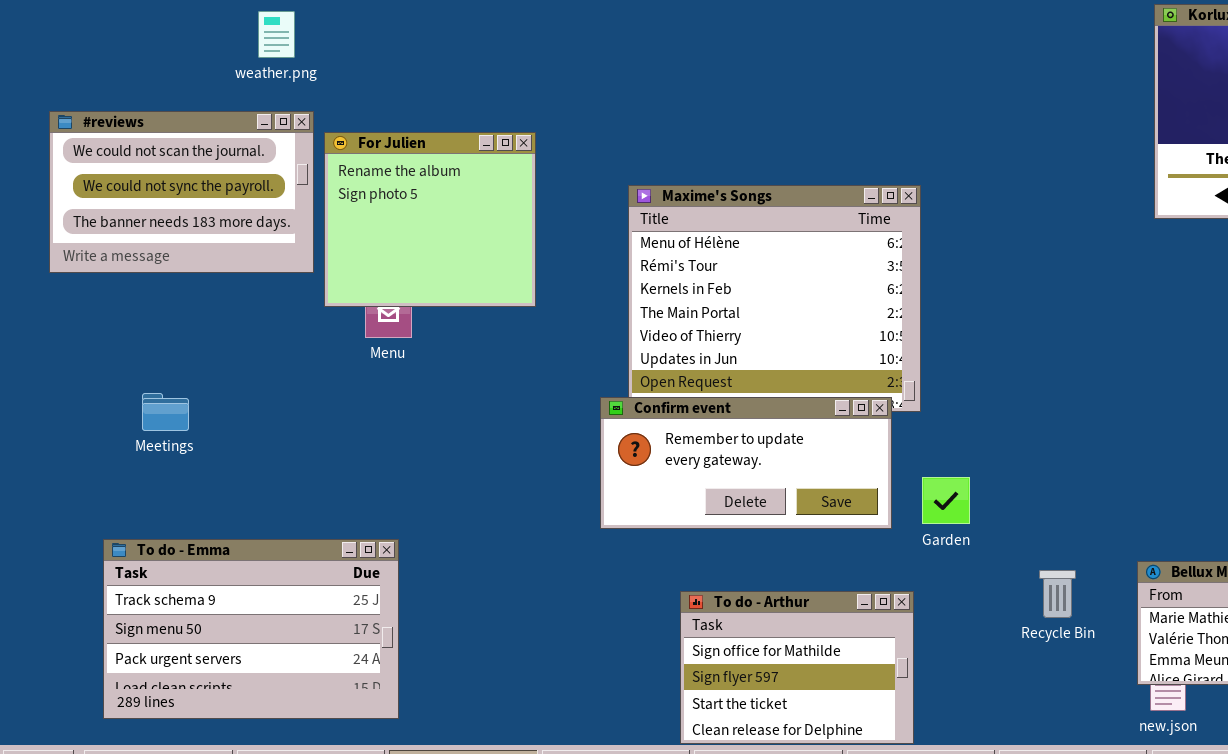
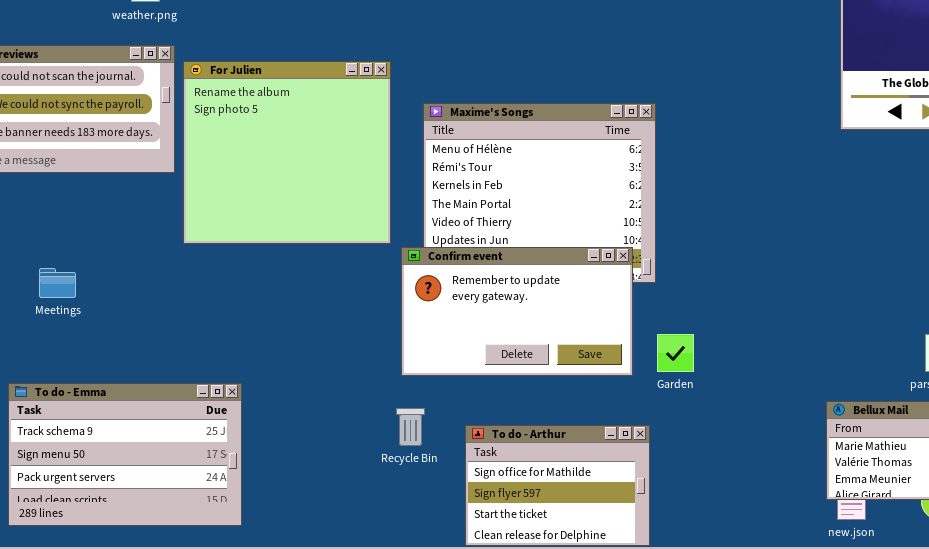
For Julien: [324,132,536,307] -> [183,61,391,244], resized
Confirm event: [600,397,892,529] -> [401,247,633,376], resized
Recycle Bin: [1039,570,1076,618] -> [396,408,425,446], moved

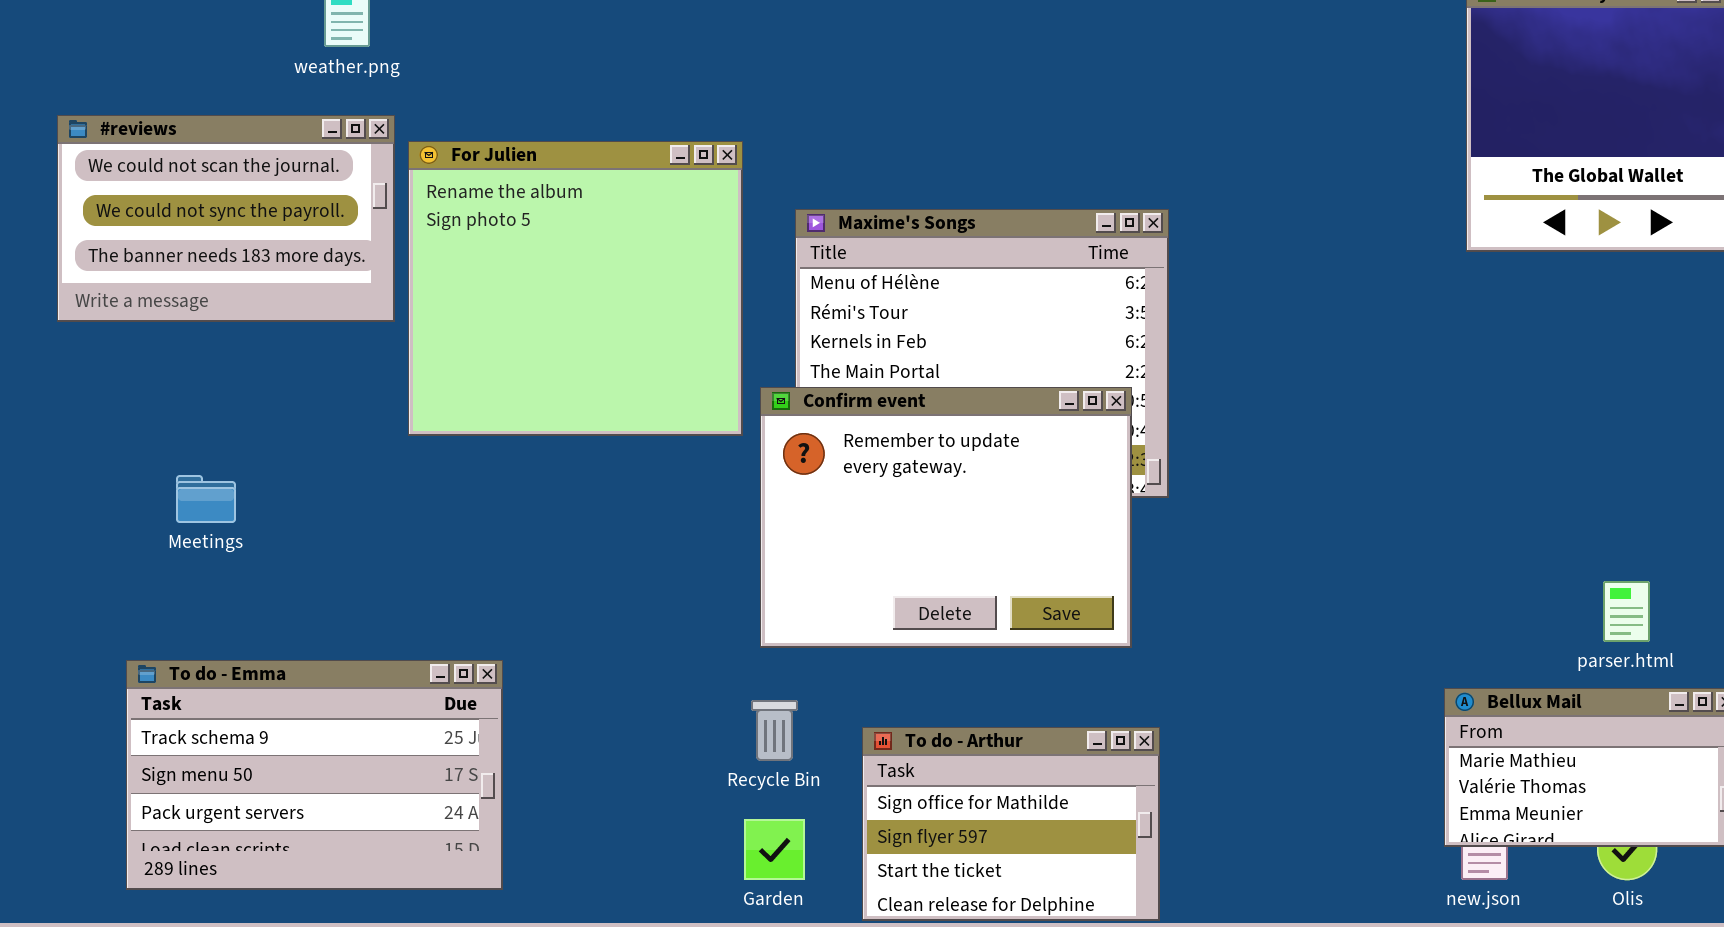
Confirm event: [401,247,633,376] -> [760,387,1132,648], resized
Garden: [657,334,694,372] -> [744,819,805,880], moved

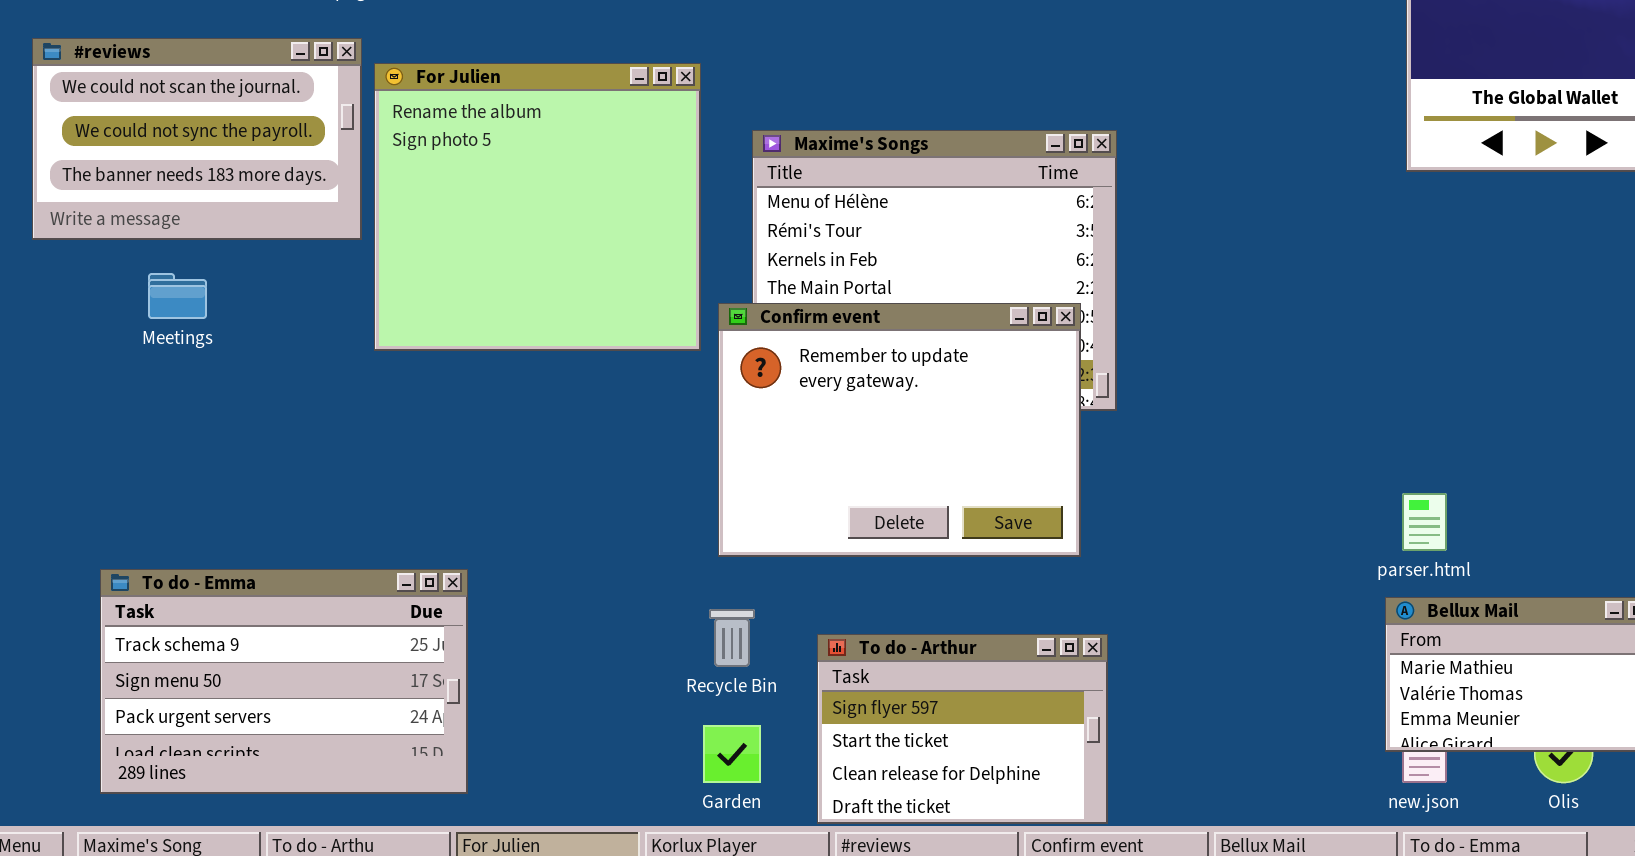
Meetings: [176,475,236,523] -> [148,273,207,319], moved
parser.html: [1603,581,1650,642] -> [1402,493,1447,551], moved
To do - Arthur: [862,727,1160,921] -> [817,634,1108,824], scrolled down 1 row

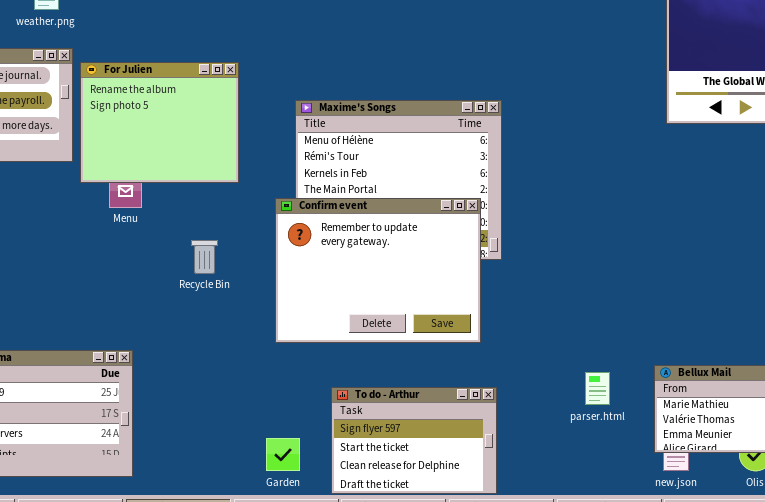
For Julien: [374,63,701,351] -> [80,62,239,183], resized
parser.html: [1402,493,1447,551] -> [585,372,610,405], moved
Recycle Bin: [709,609,755,667] -> [191,240,218,274], moved

